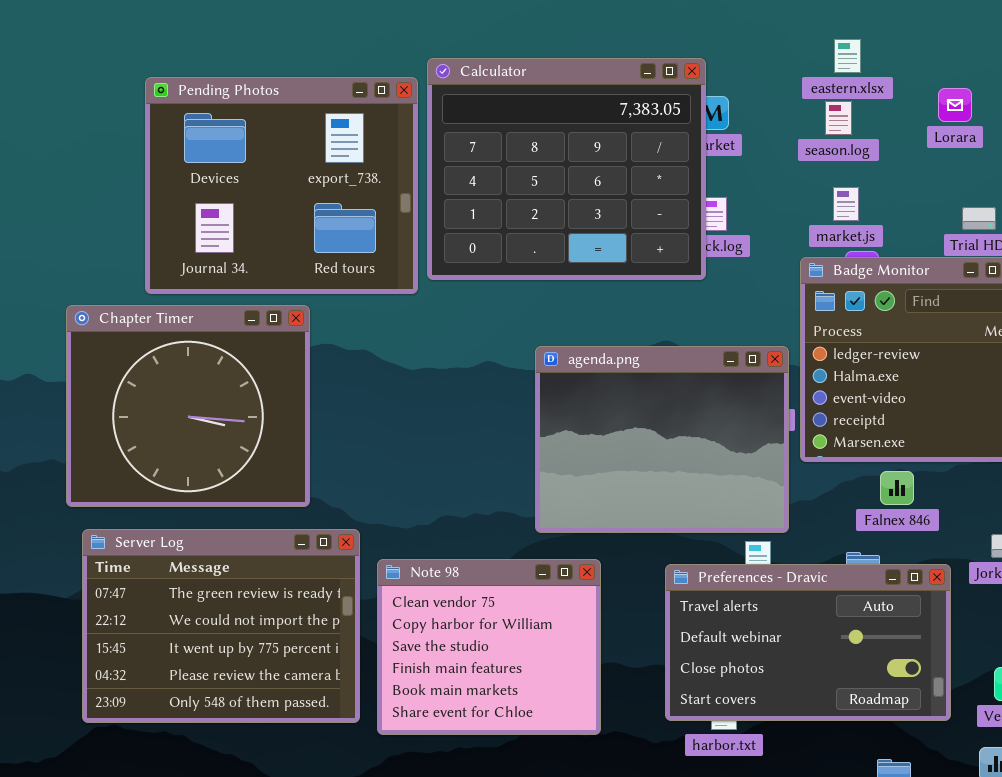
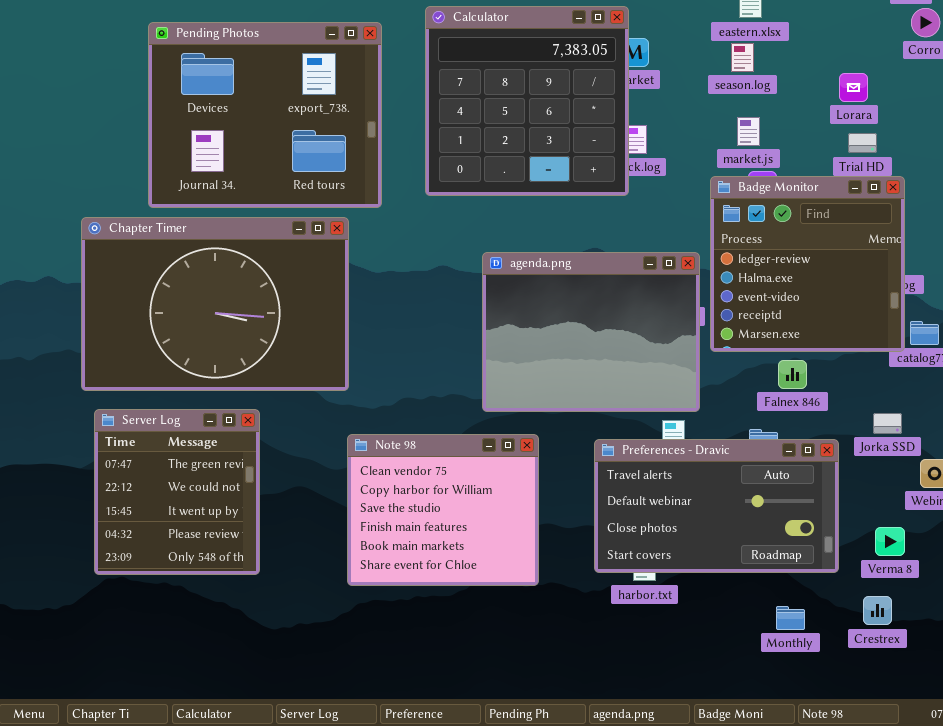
Calculator: [427,58,706,280] -> [425,6,629,196], resized
Lorara: [938,88,972,122] -> [839,73,868,102], moved
Chapter Timer: [66,305,310,507] -> [81,217,349,391], resized
Server Log: [82,529,360,723] -> [94,409,260,575], resized

